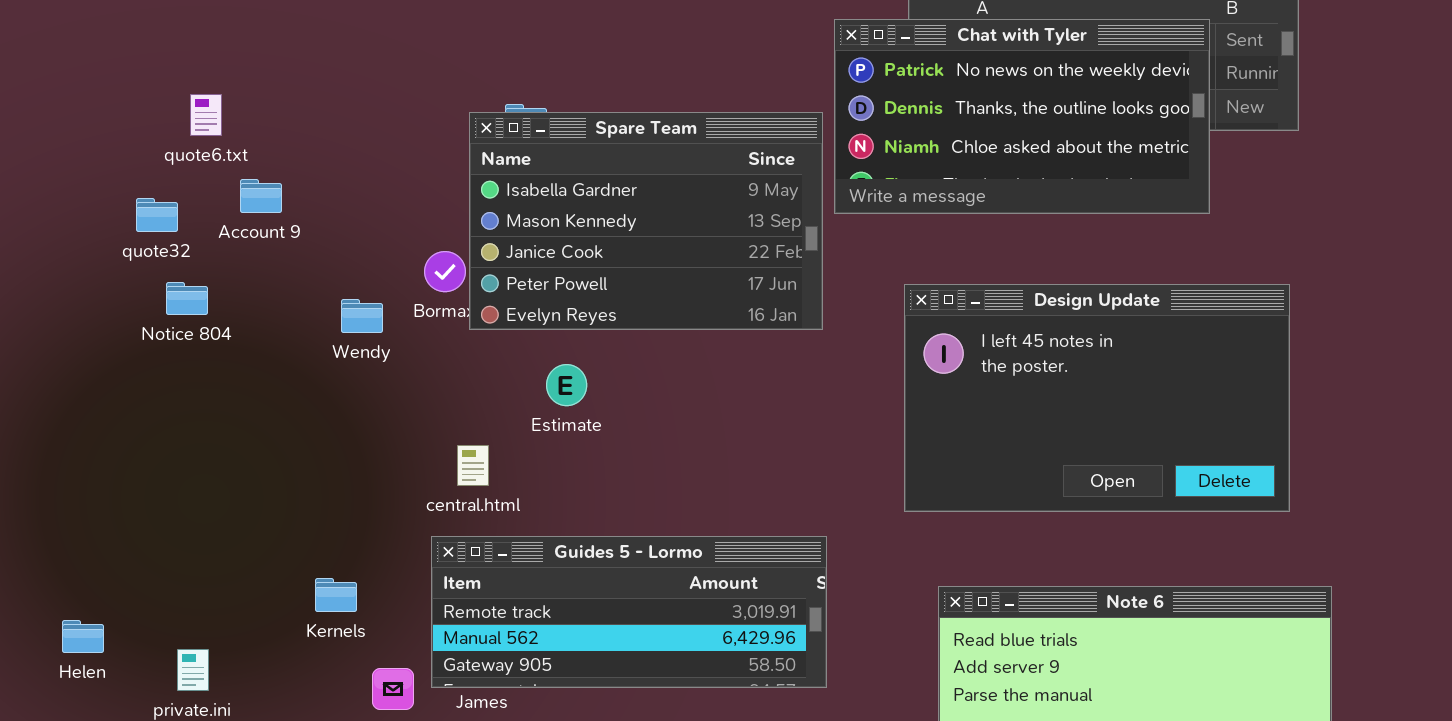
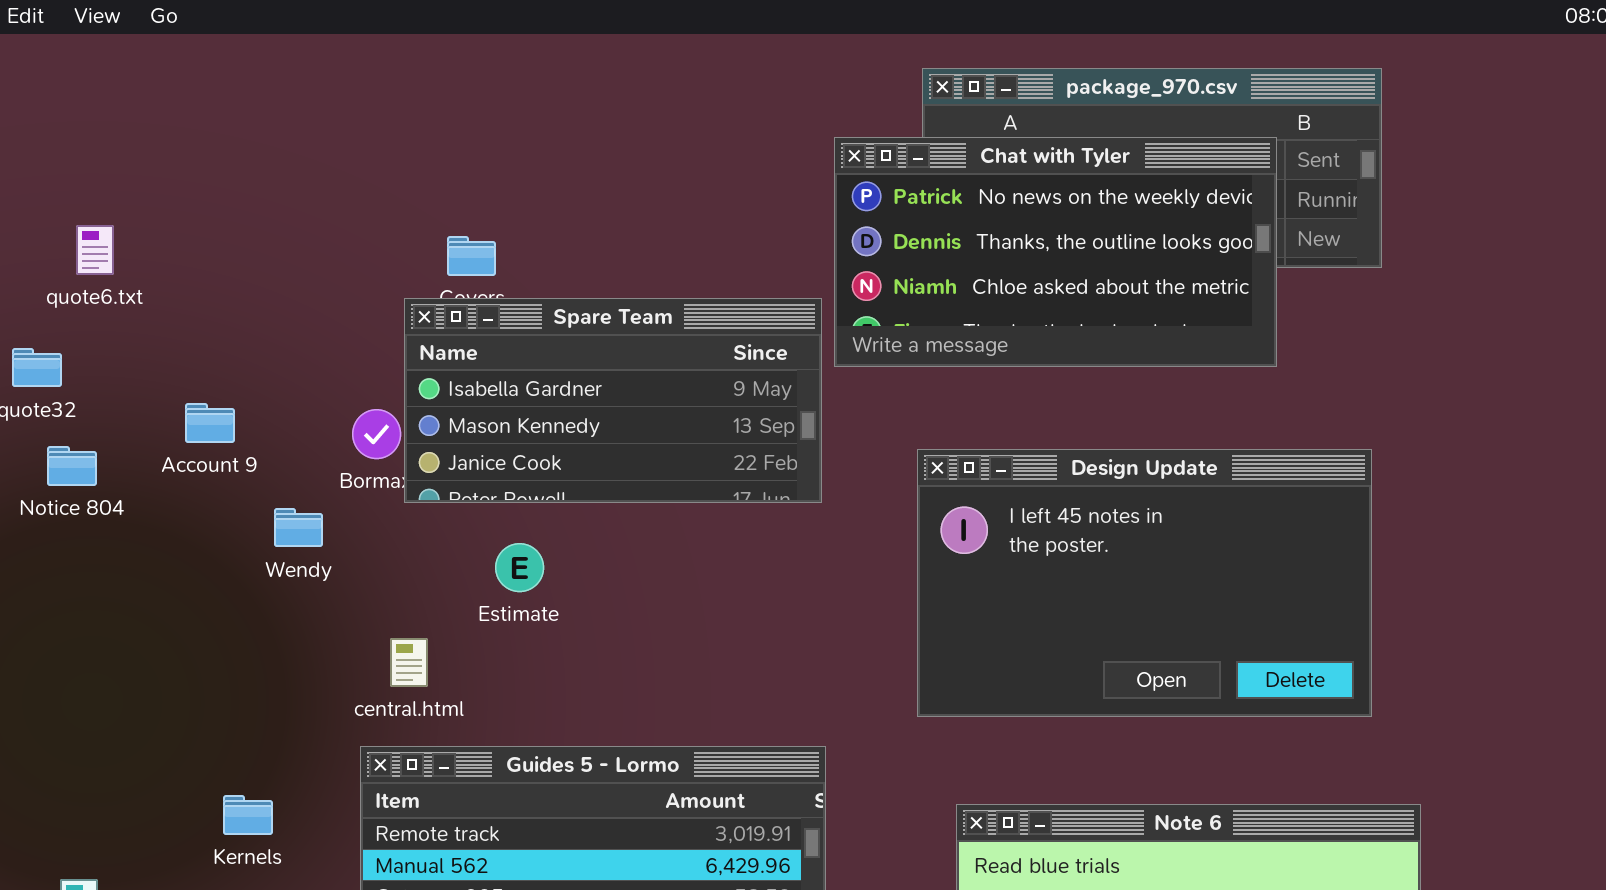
Spare Team: [469,112,823,330] -> [404,298,822,503], resized
Account 9: [240,179,282,213] -> [185,403,235,443], moved
Wendy: [341,299,383,333] -> [274,508,323,547], moved

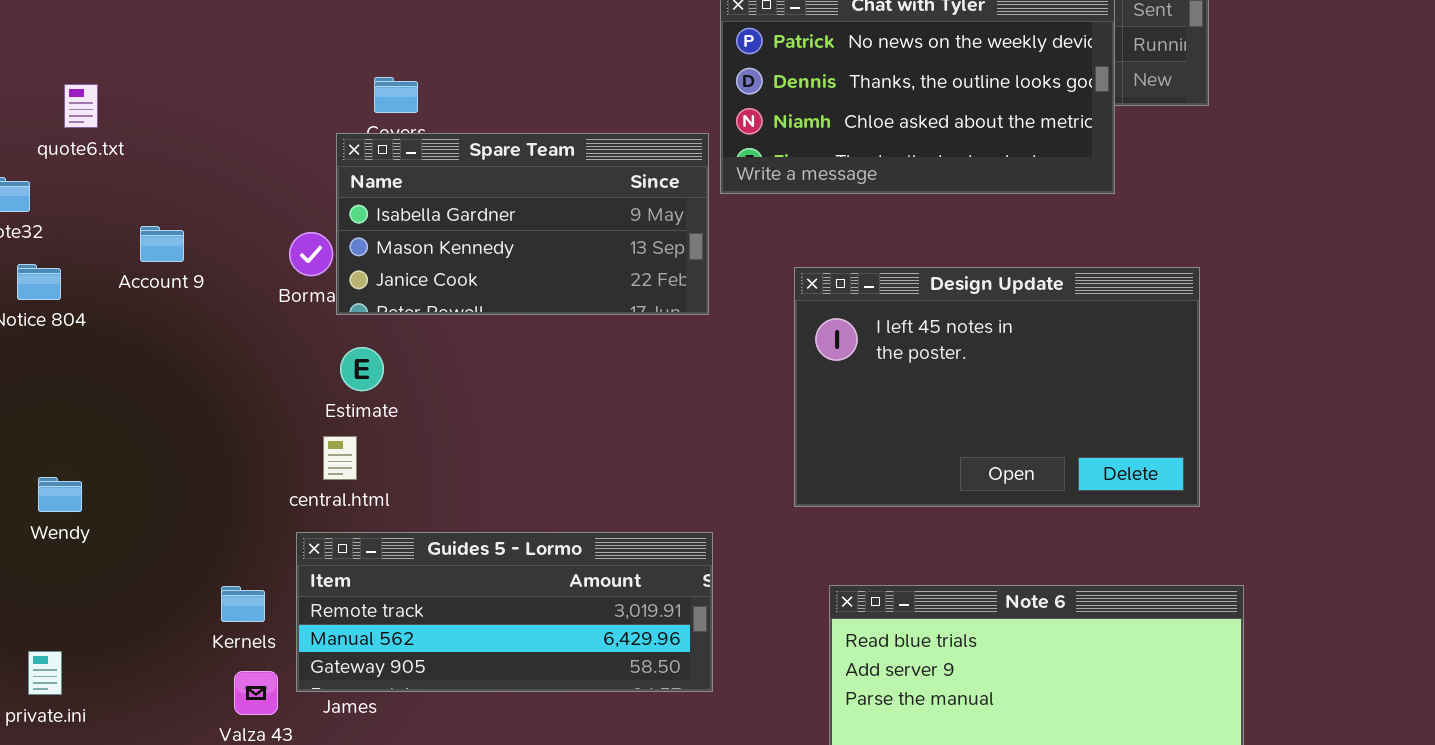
quote6.txt: [76,225,114,275] -> [64,84,98,128], moved
Wendy: [274,508,323,547] -> [38,477,82,512], moved
Estimate: [495,543,544,592] -> [340,347,384,391], moved
Kernels: [223,795,273,835] -> [221,586,265,622], moved

